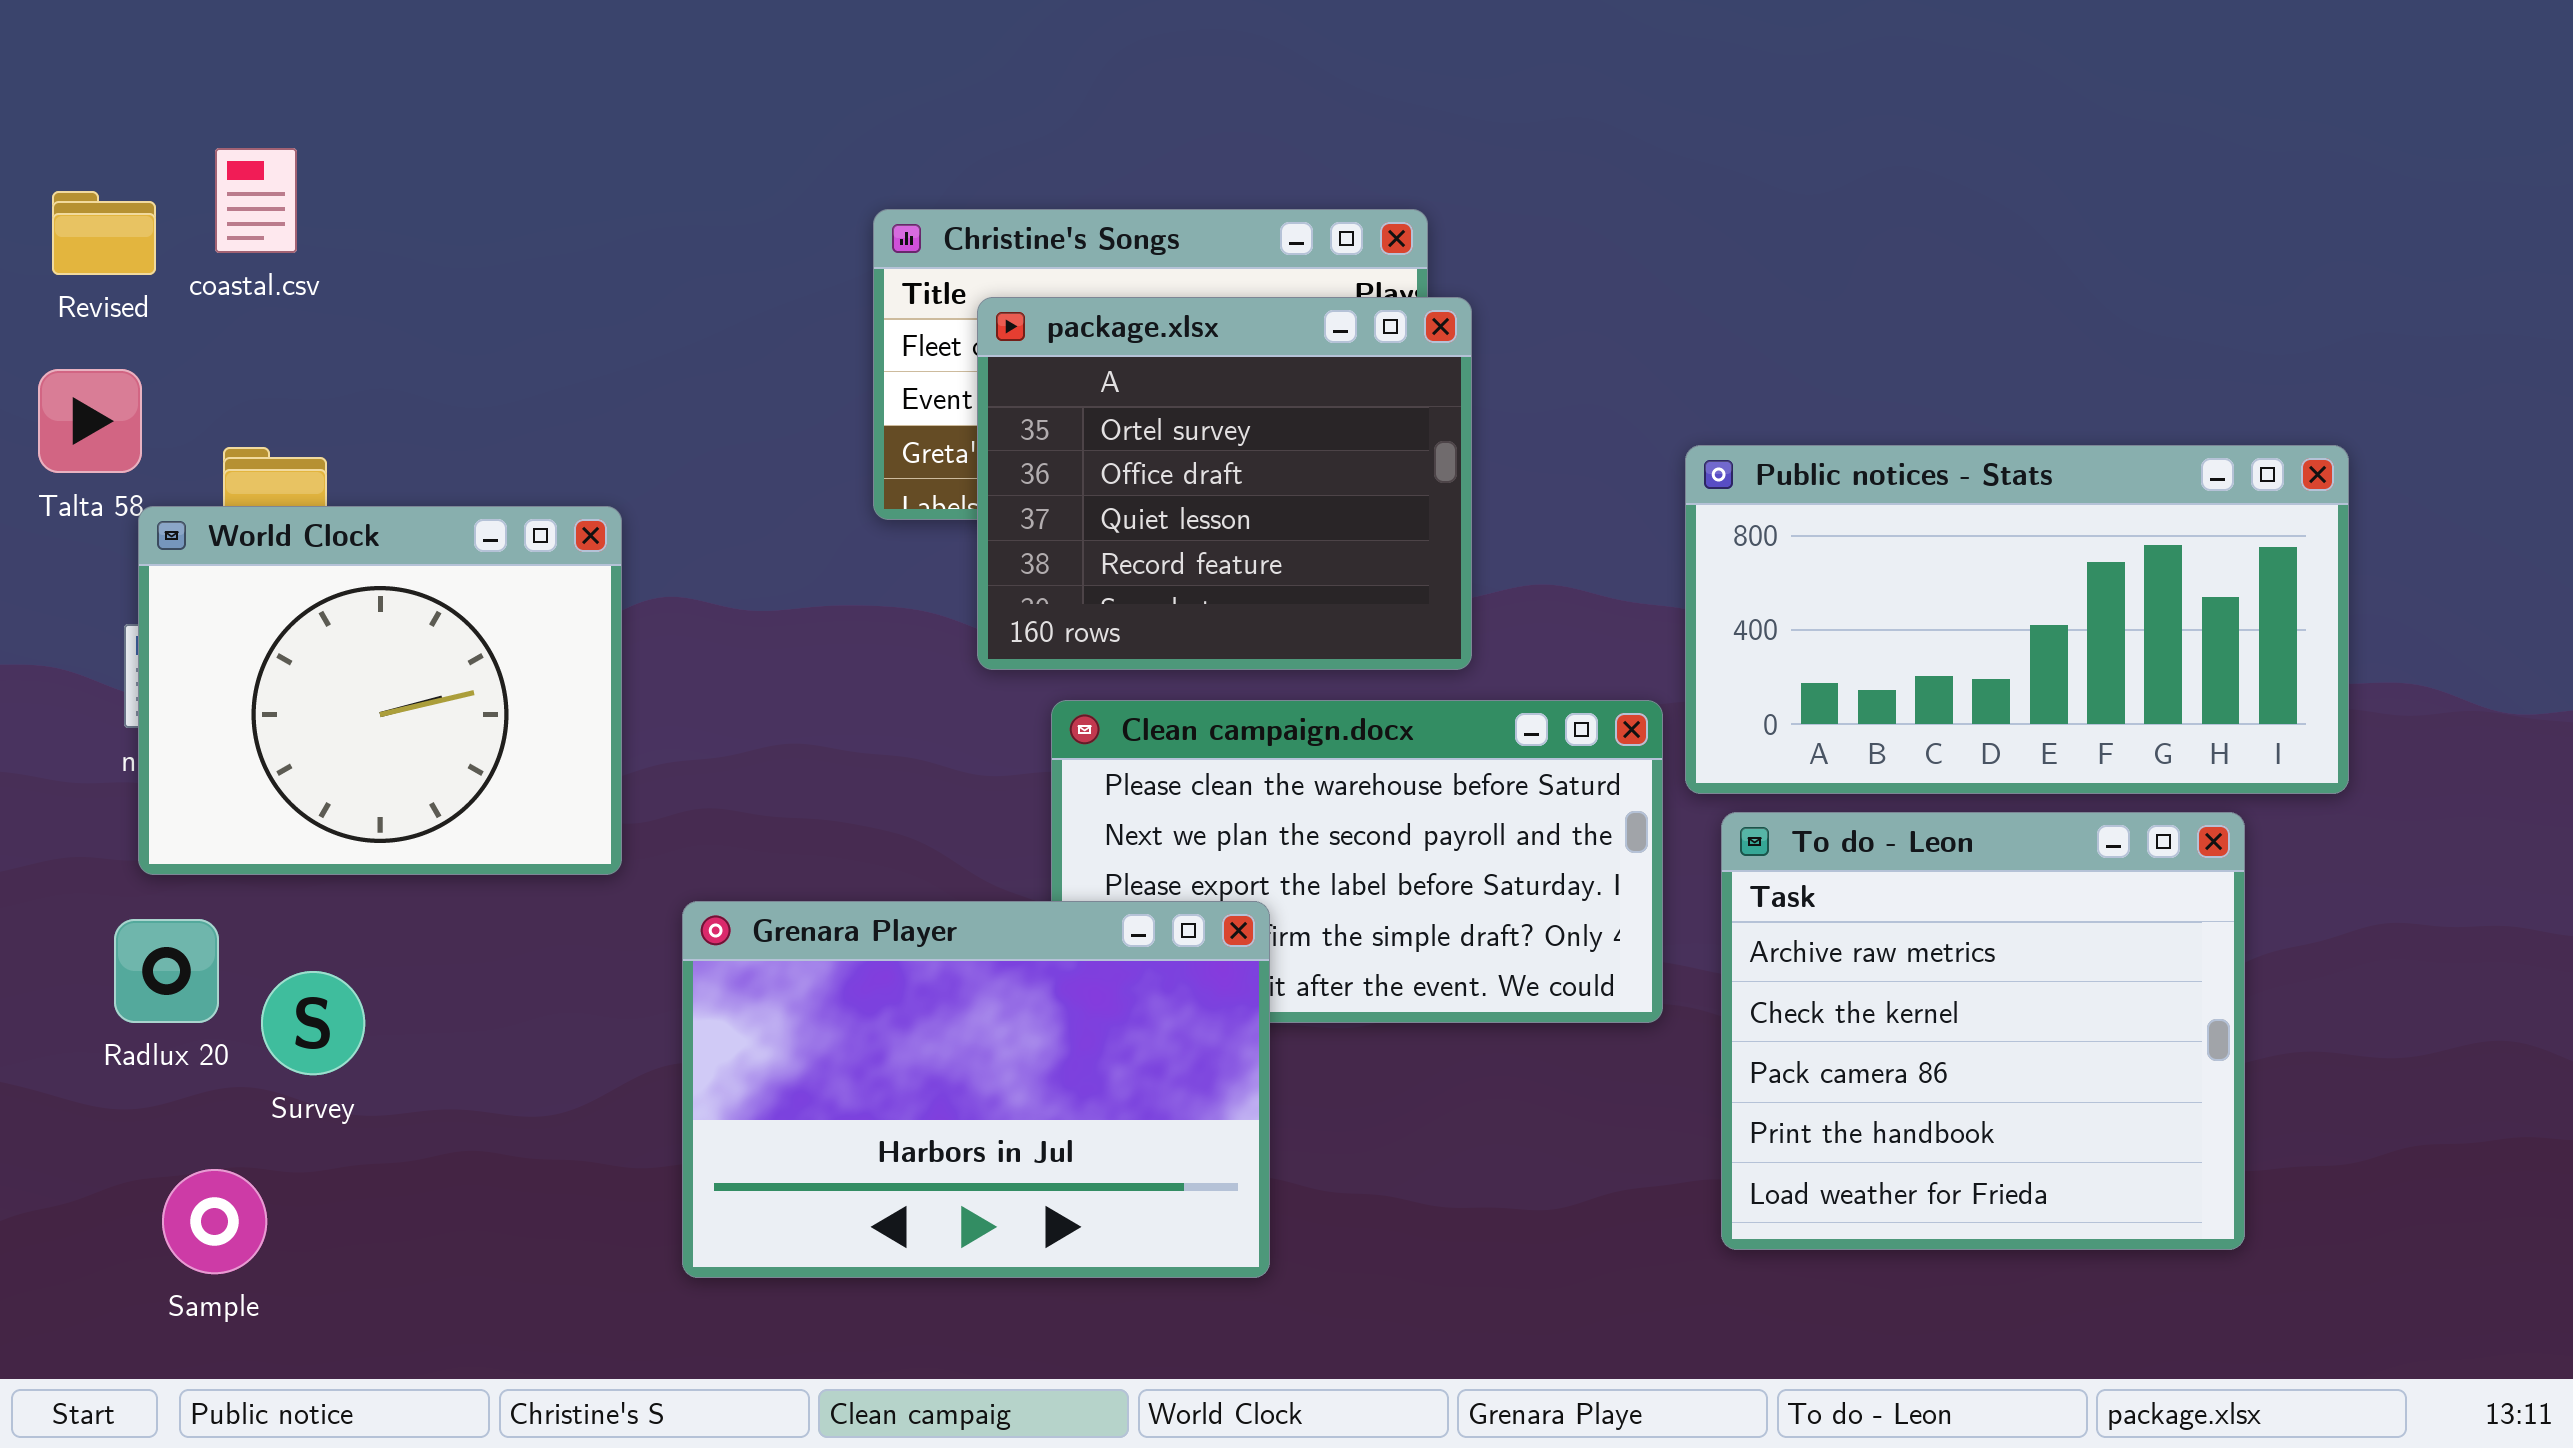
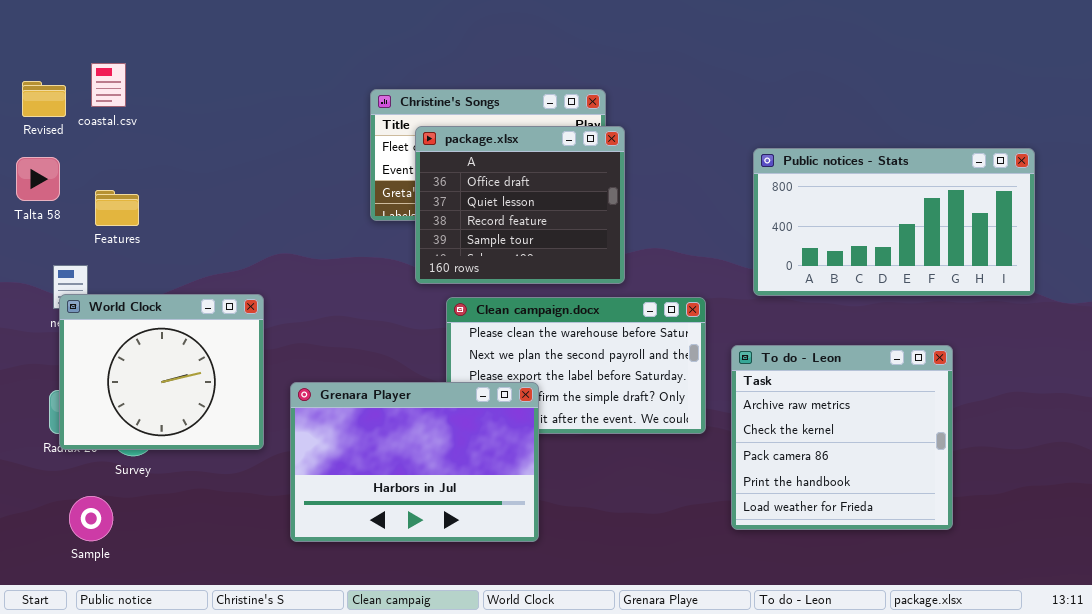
package.xlsx: [977,297,1472,670] -> [415,126,625,284], scrolled down 1 row
Public notices - Stats: [1685,445,2349,794] -> [753,148,1035,296], moved
World Clock: [138,506,622,875] -> [59,294,264,450], moved

